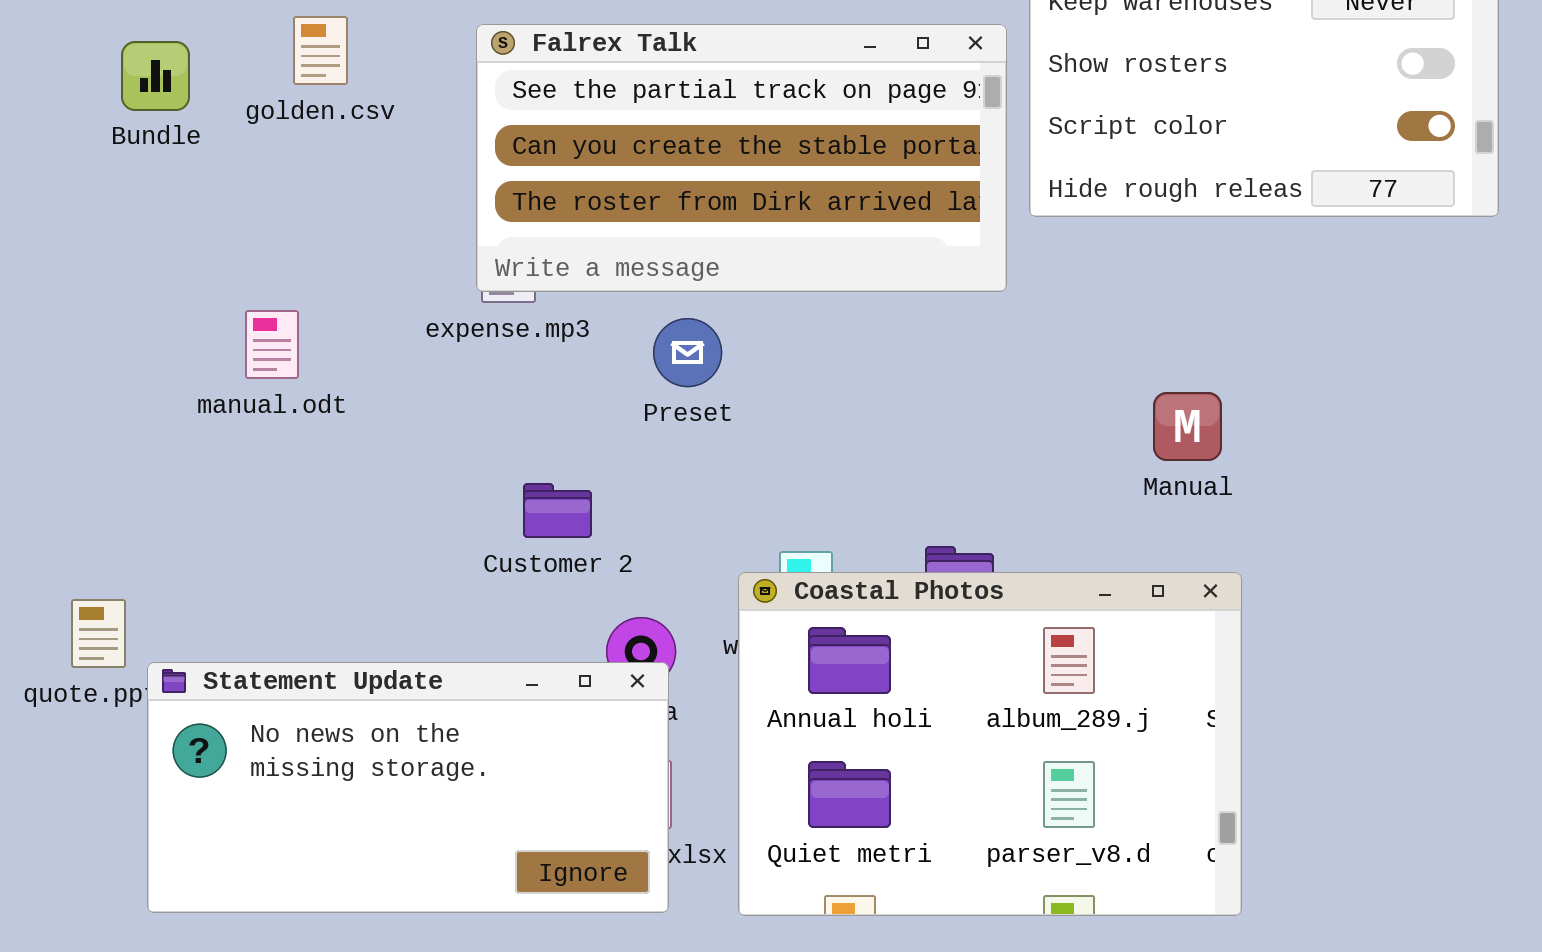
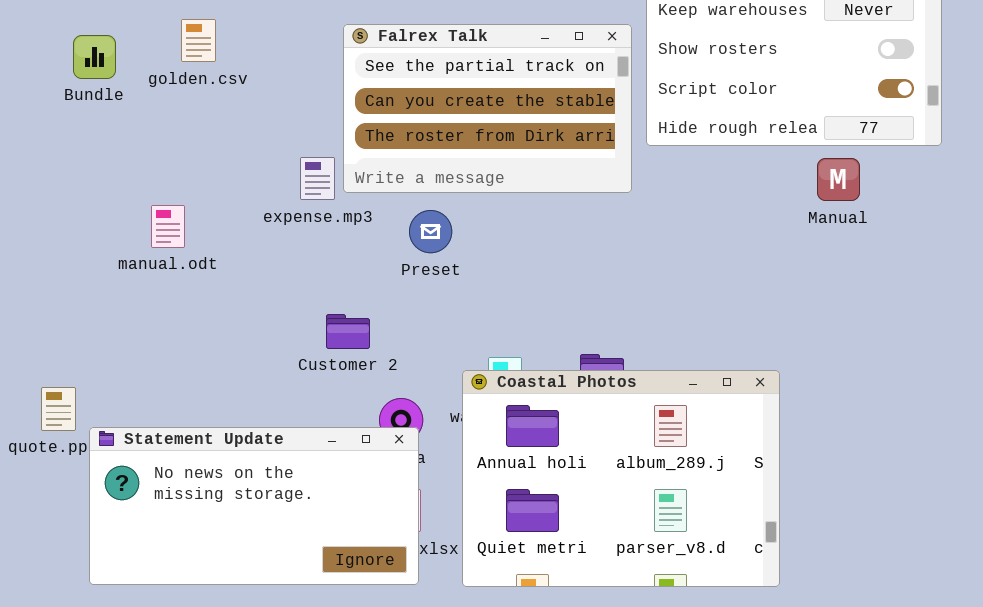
Falrex Talk: [476,24,1007,292] -> [343,24,632,193], resized
Manual: [1153,392,1222,461] -> [817,158,860,201], moved

